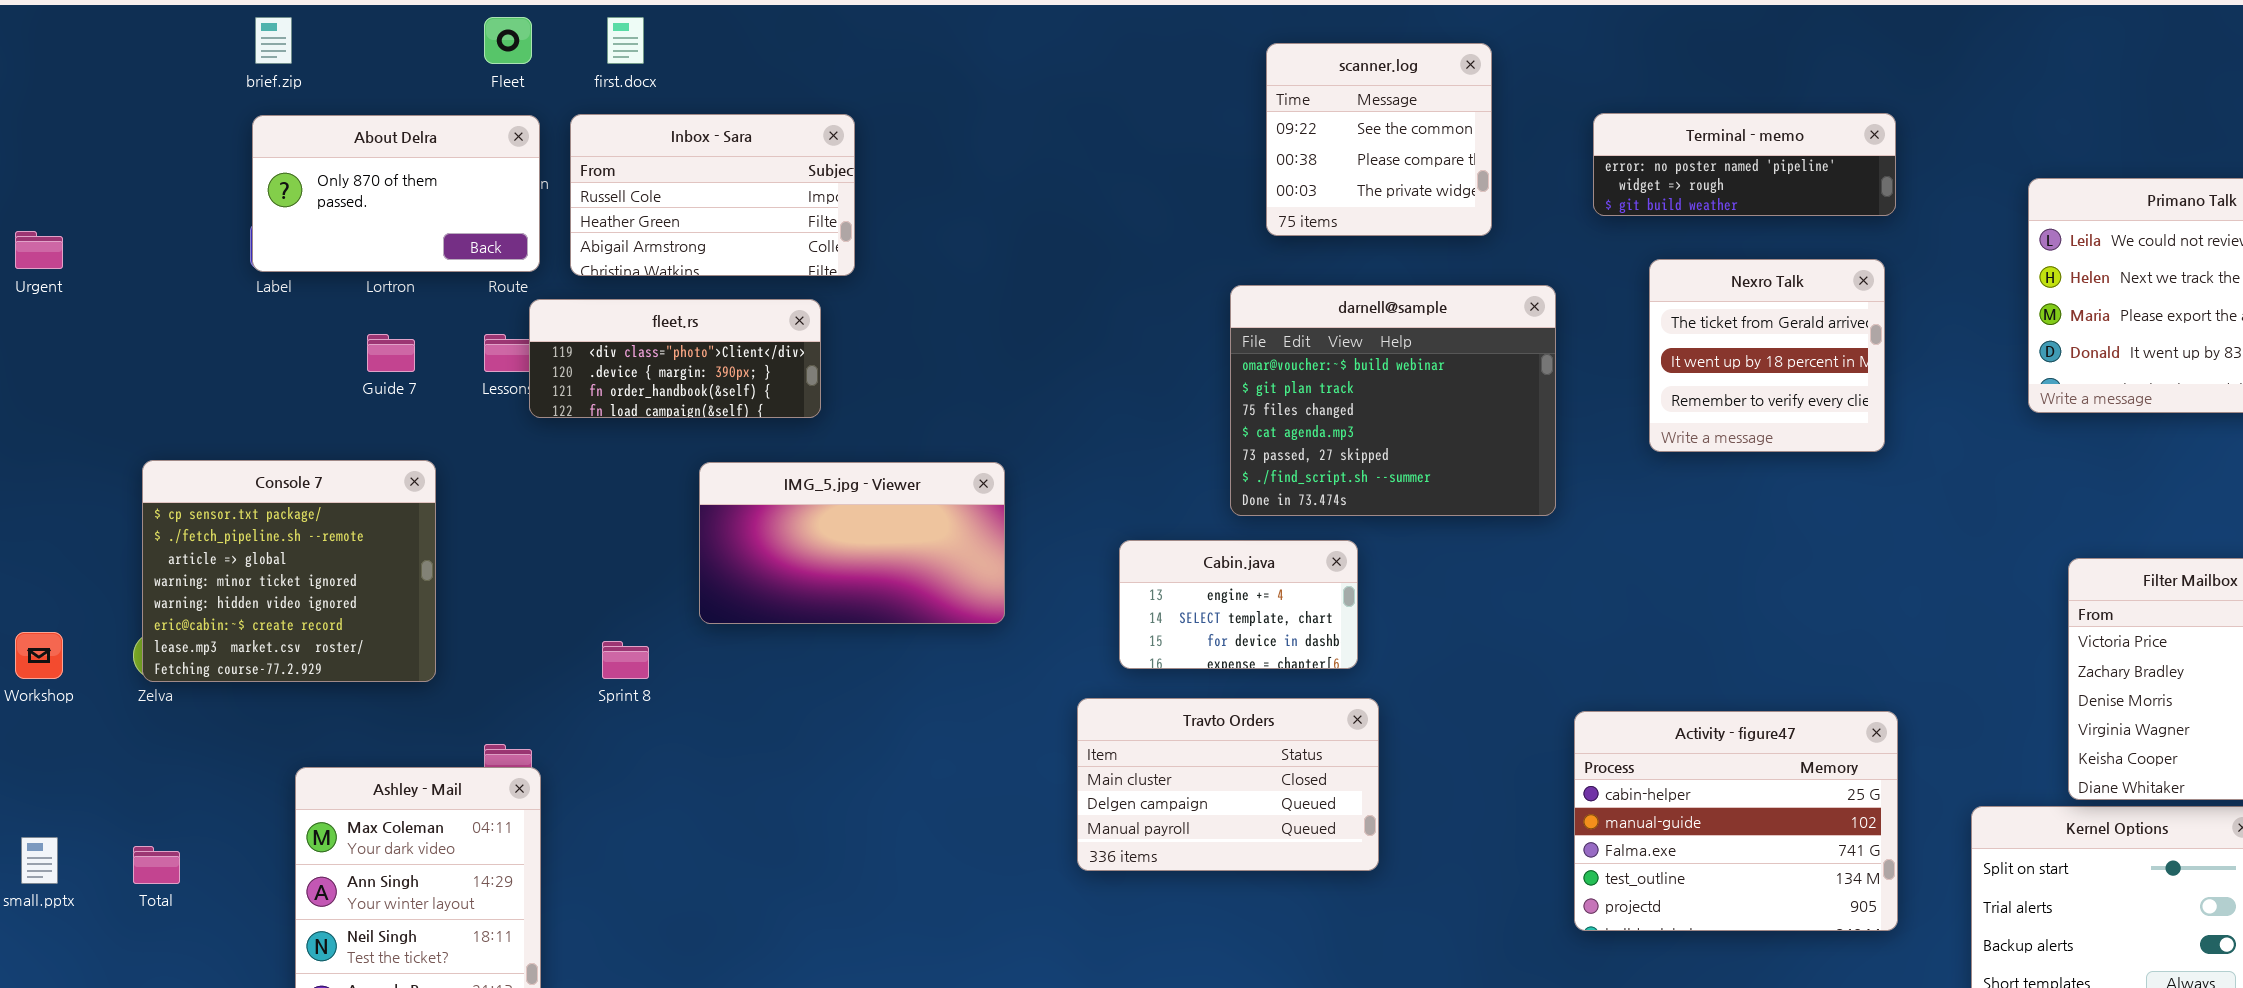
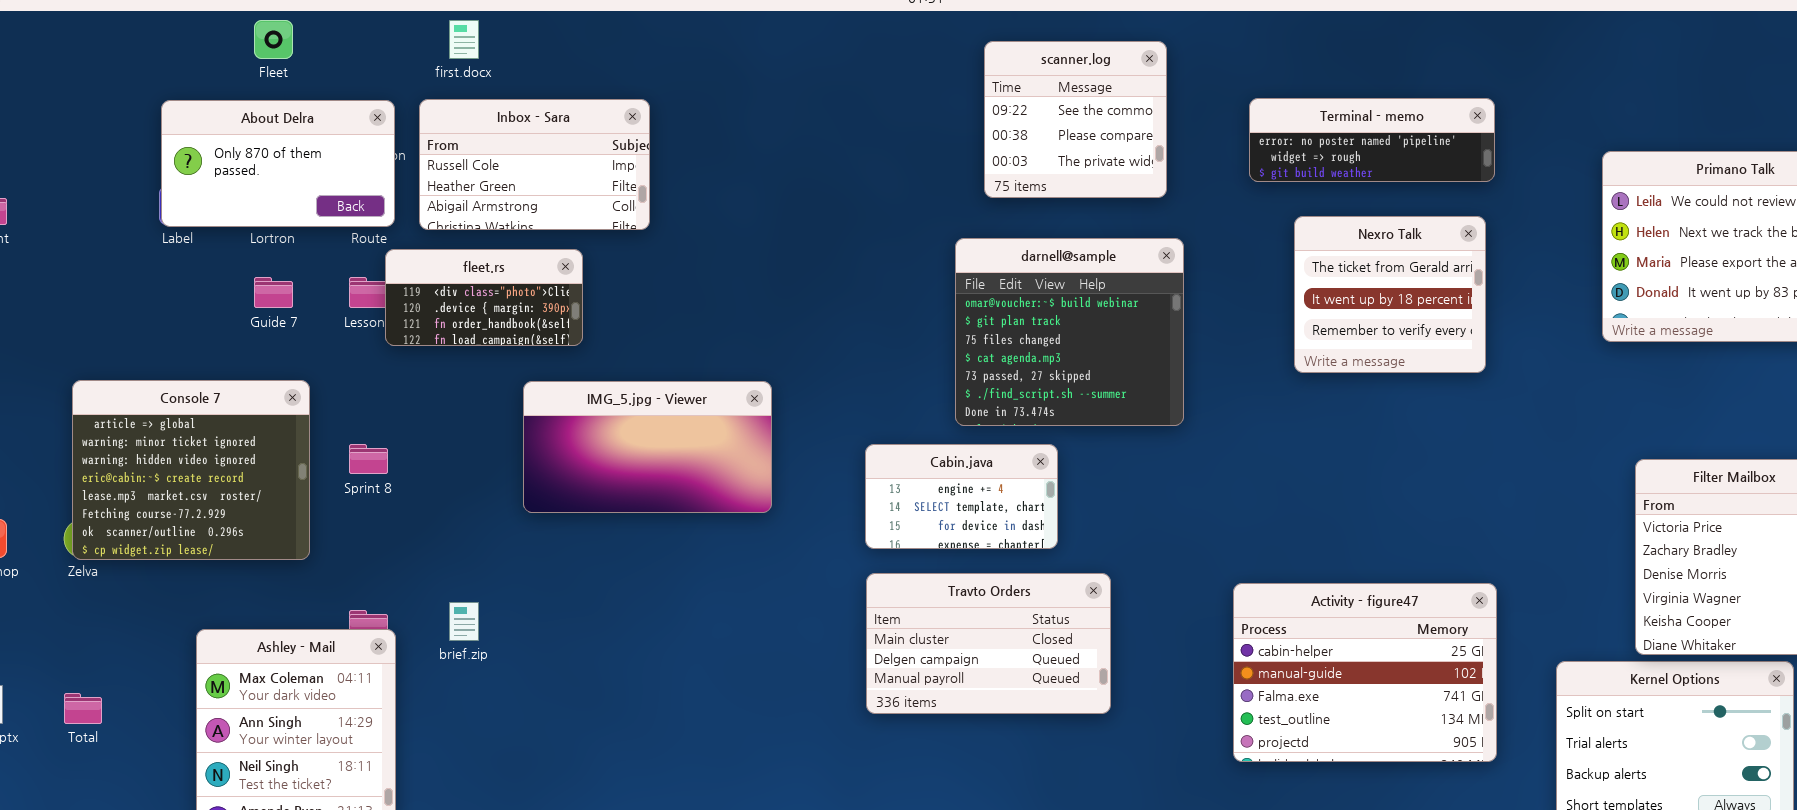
brief.zip: [255,17,292,64] -> [449,602,479,641], moved
Fleet: [484,17,532,64] -> [254,20,293,59], moved
darnell@sample: [1230,285,1556,516] -> [955,238,1184,426], resized
fleet.rs: [529,299,821,418] -> [385,249,583,346], resized
Console 7: [142,460,436,682] -> [72,380,310,560], scrolled down 2 rows
Sprint 8: [602,641,649,679] -> [349,444,388,474], moved
Travto Orders: [1077,698,1379,871] -> [866,573,1111,714], moved

